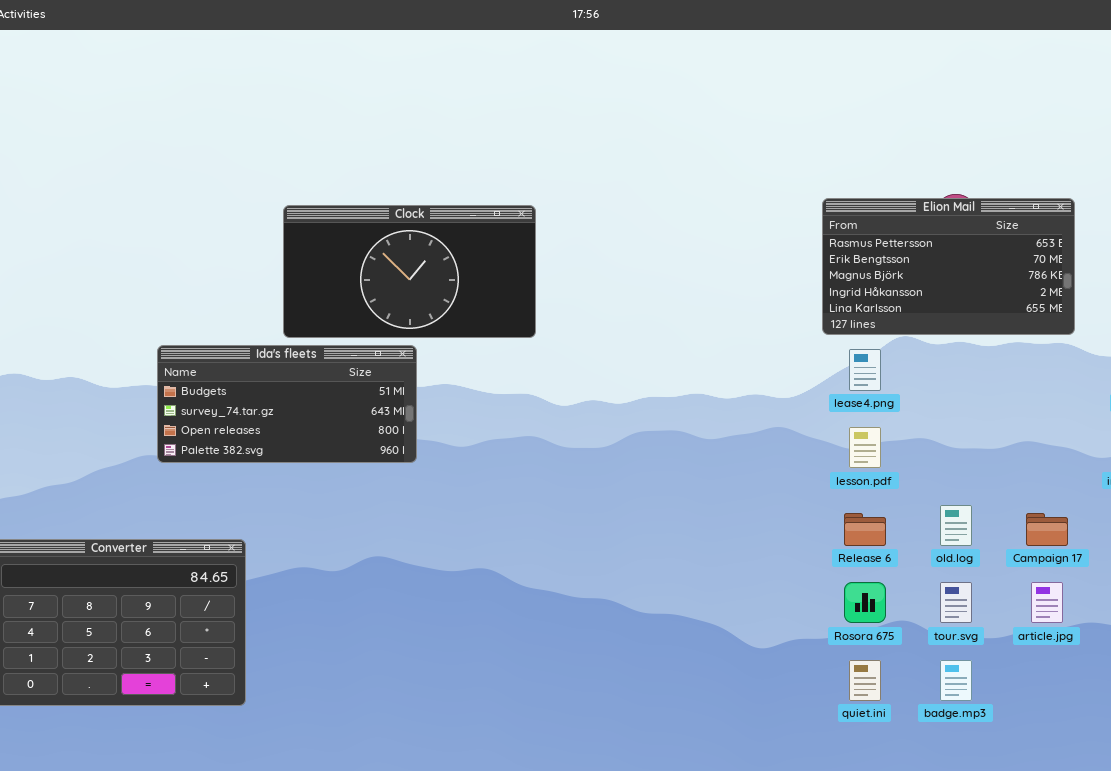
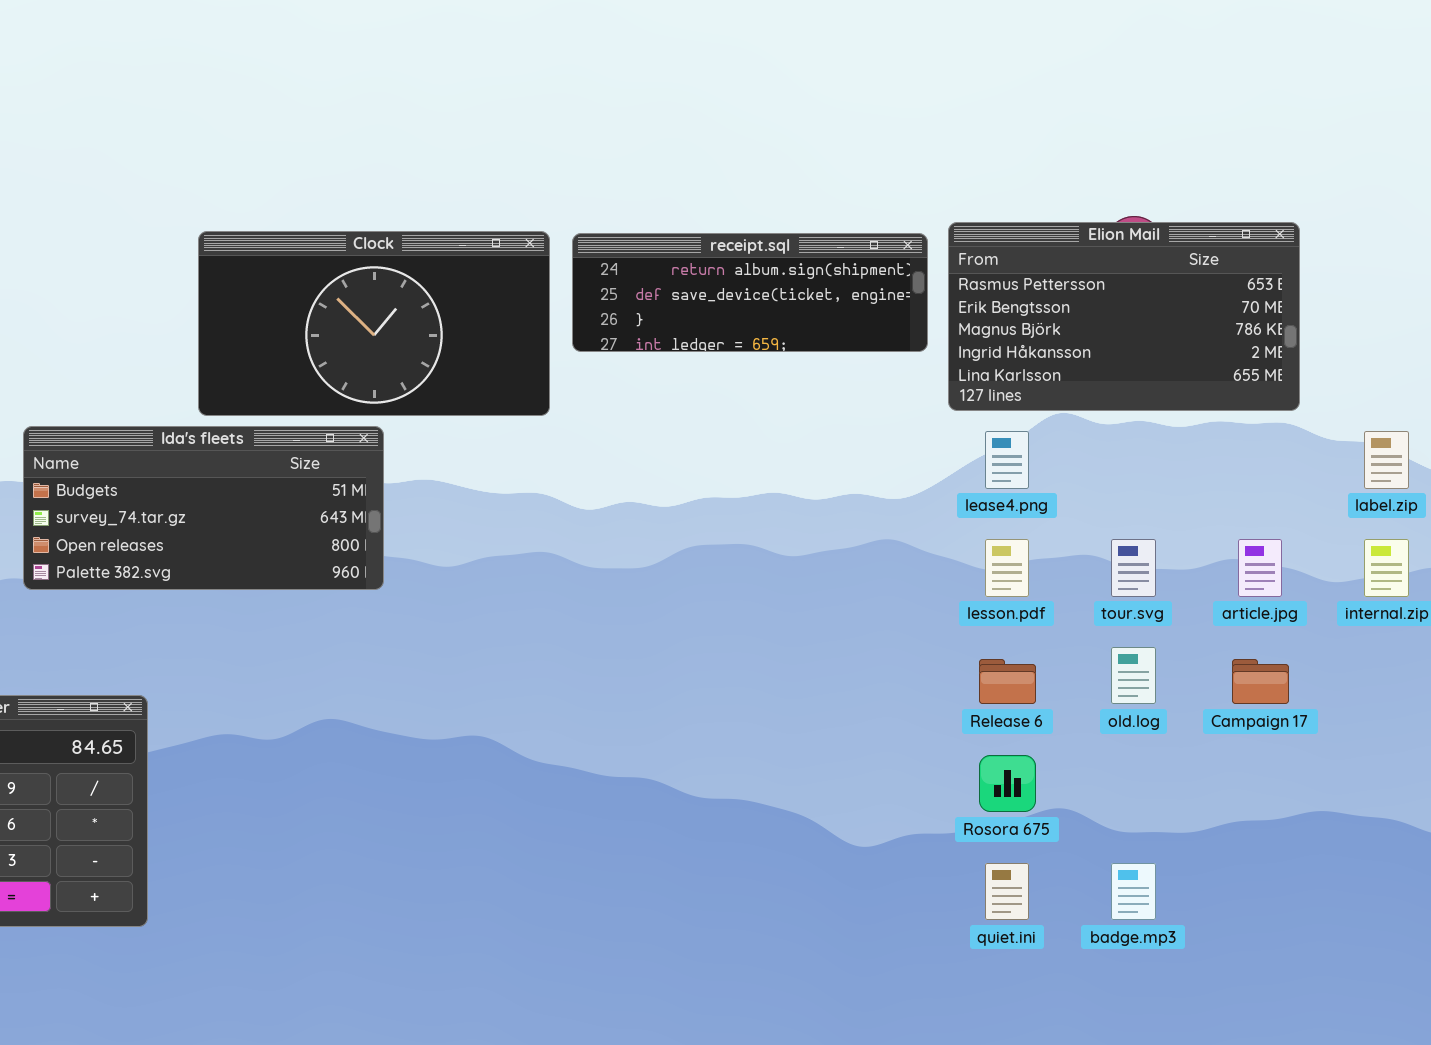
receipt.sql: none -> [572,233,928,352], opened
tour.svg: [940,582,972,623] -> [1111,539,1156,597], moved
article.jpg: [1031,582,1063,623] -> [1238,539,1282,597], moved

